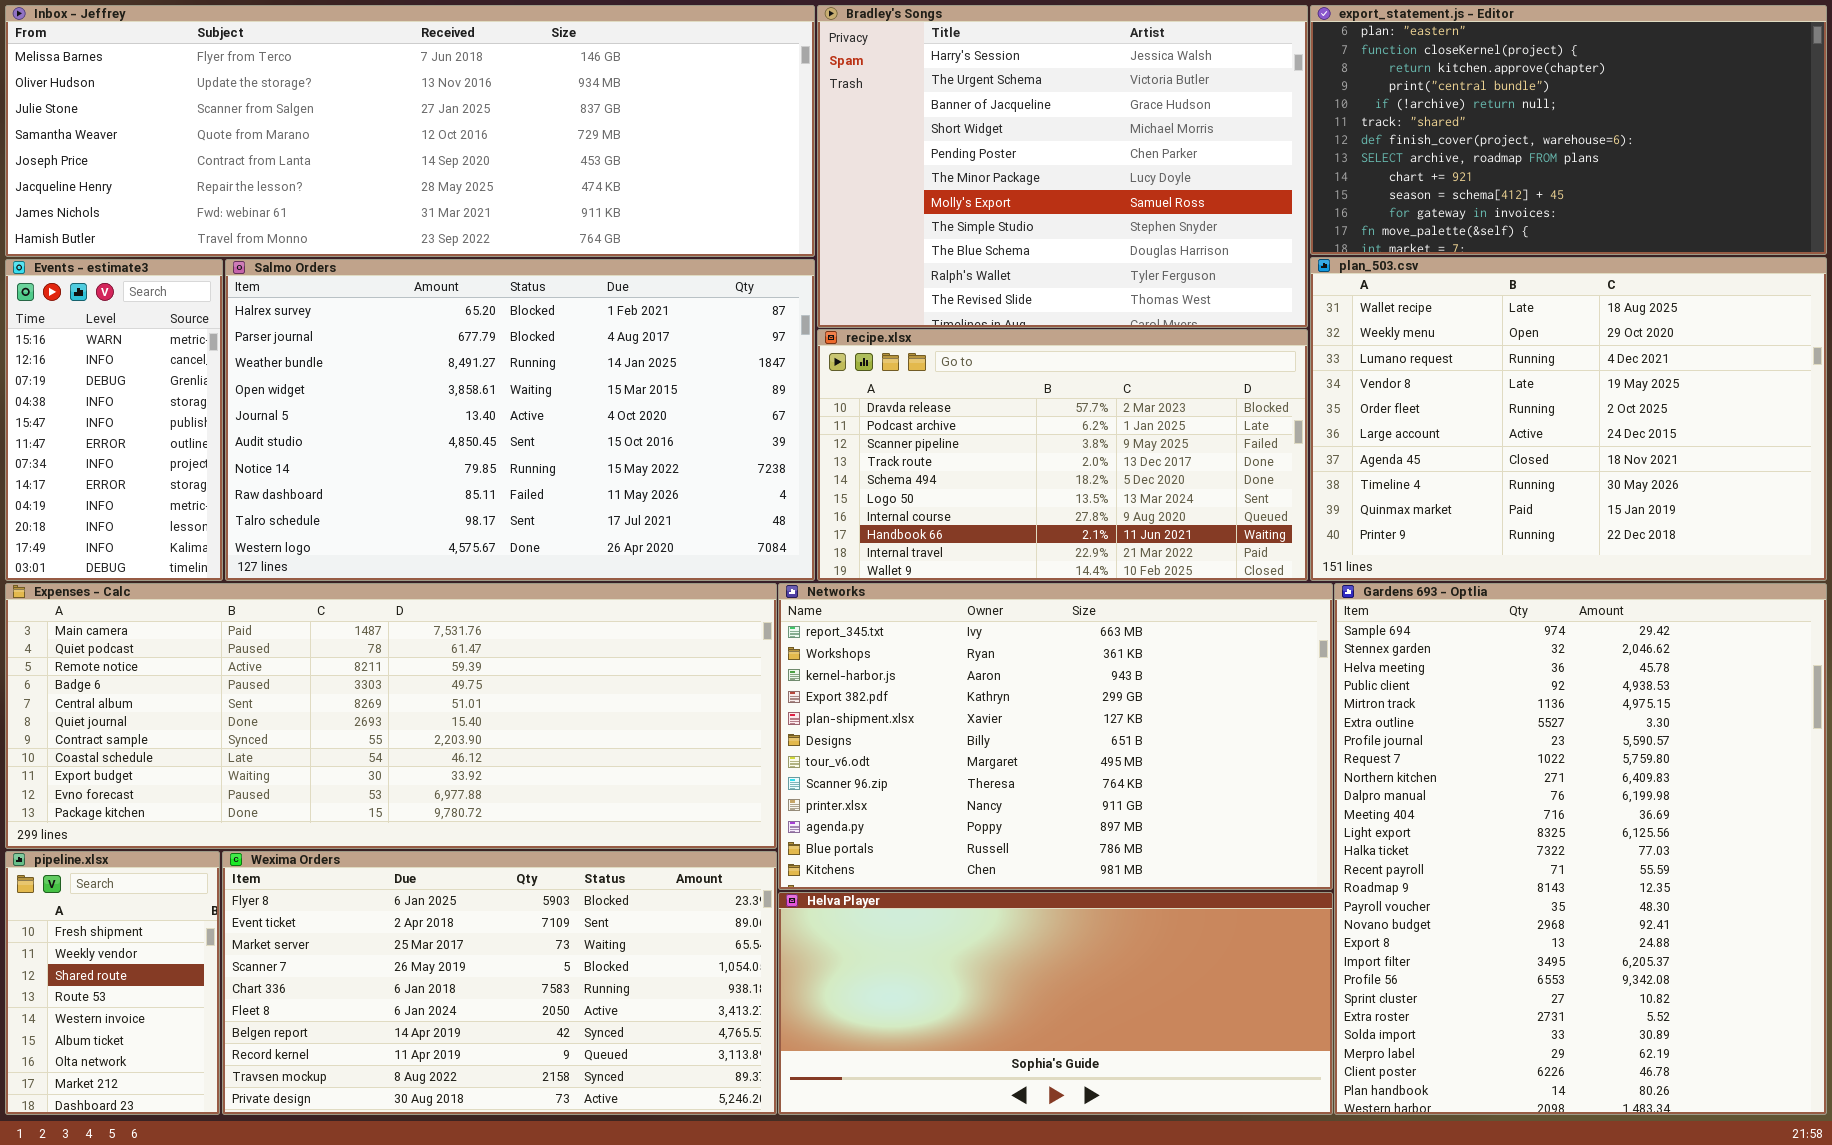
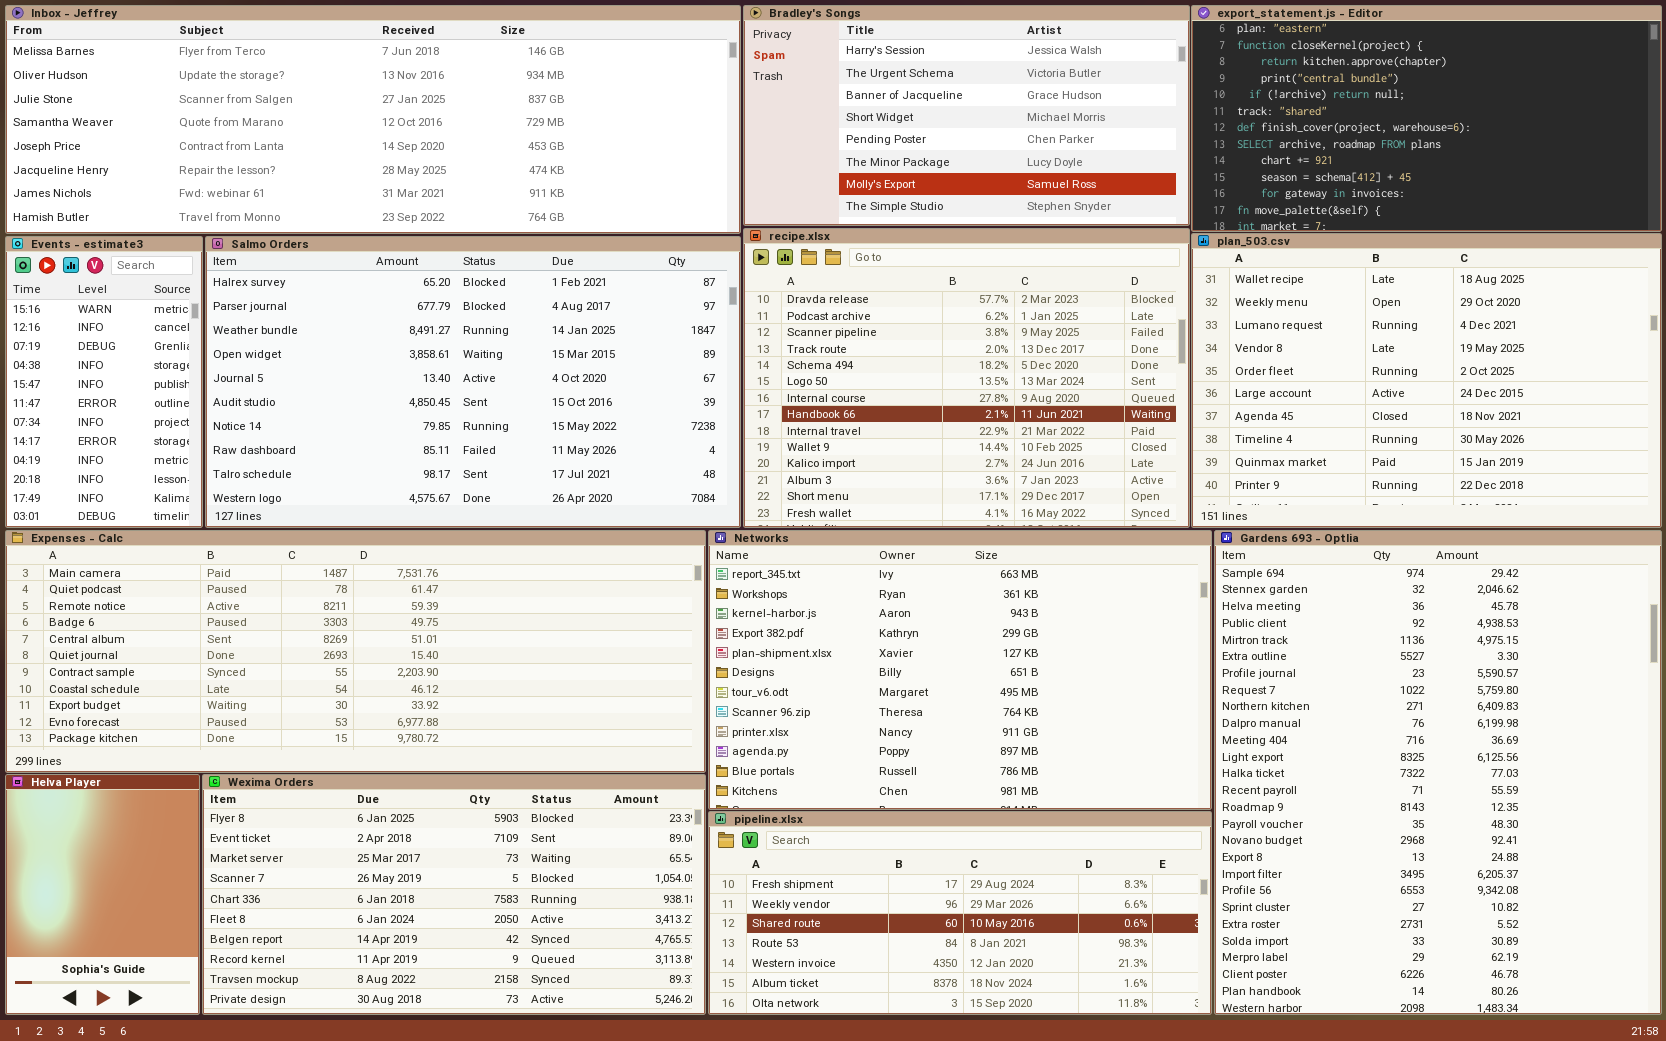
Bradley's Songs: [817,5,1308,328] -> [743,5,1190,226], resized
recipe.xlsx: [817,329,1308,581] -> [743,228,1190,528], resized
pipeline.xlsx: [5,851,220,1115] -> [708,811,1212,1015], moved, resized
Helva Player: [778,892,1333,1115] -> [5,774,200,1015], moved, resized

